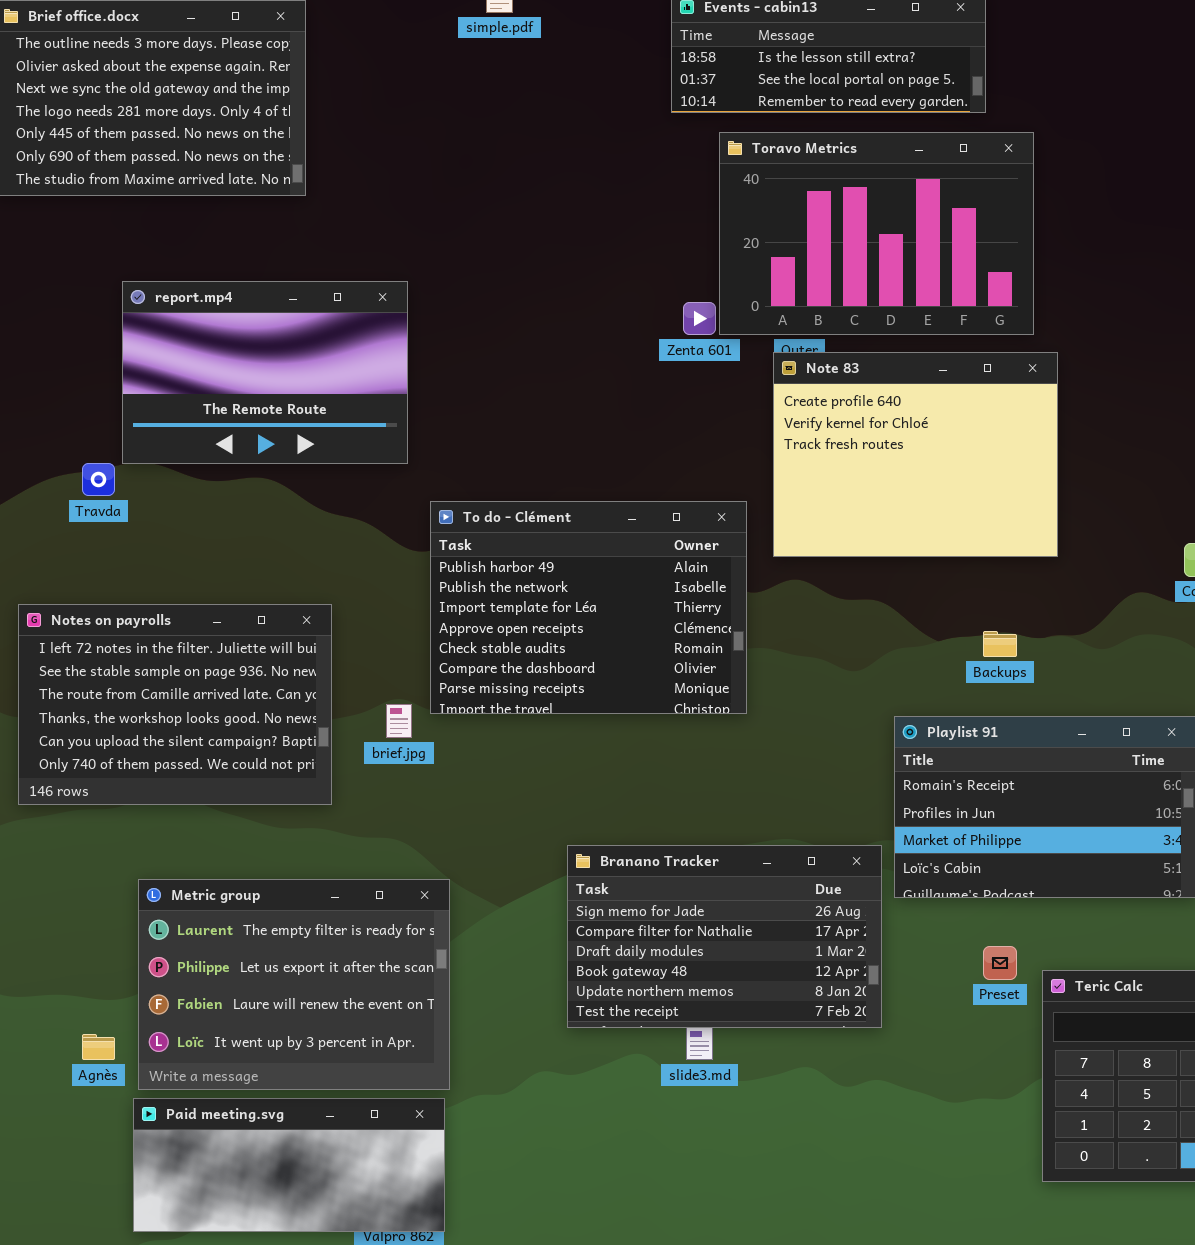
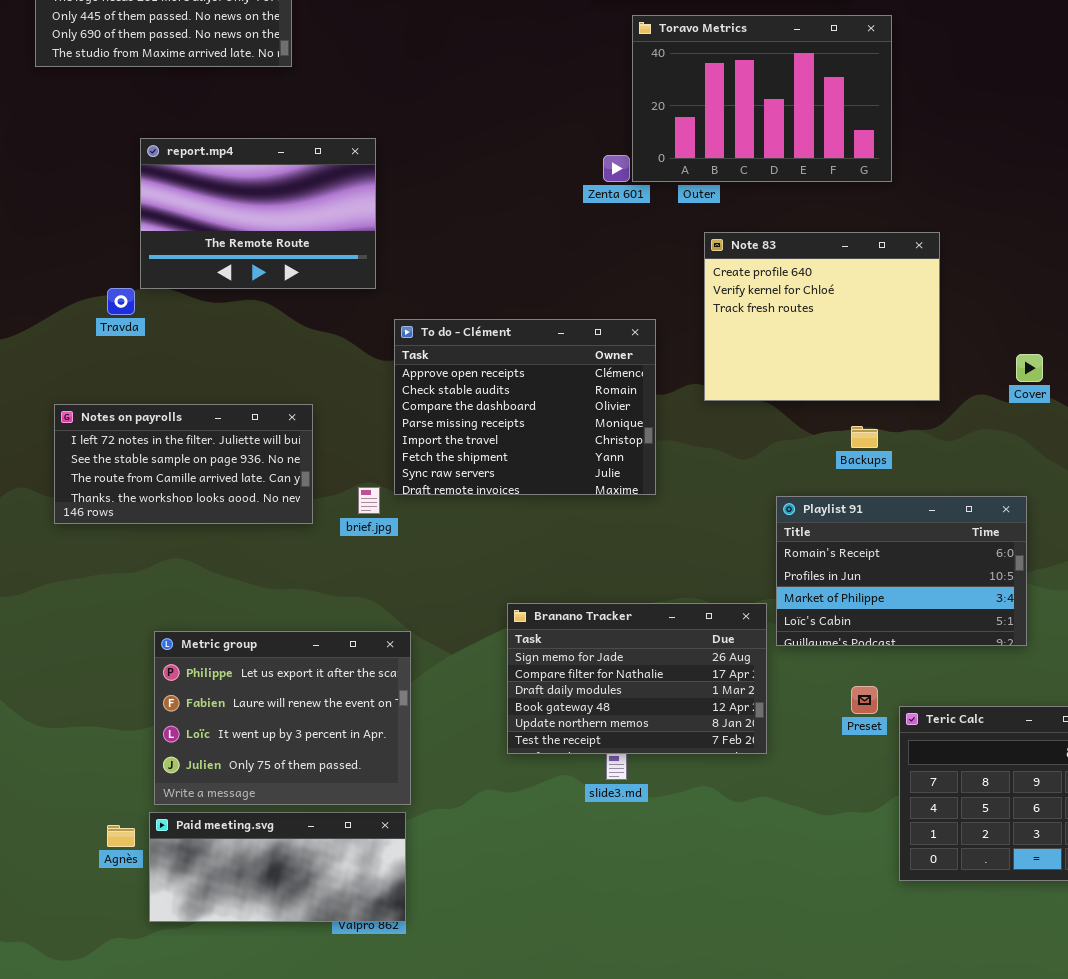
Note 83: [773,352,1058,557] -> [704,232,940,401], moved
To do - Clément: [430,501,747,714] -> [394,319,656,495], scrolled down 3 rows
Notes on payrolls: [18,604,332,805] -> [54,404,313,524], resized
Metric group: [138,879,450,1090] -> [154,631,411,805], scrolled down 1 row
Agnès: [82,1034,115,1060] -> [107,825,135,847], moved

